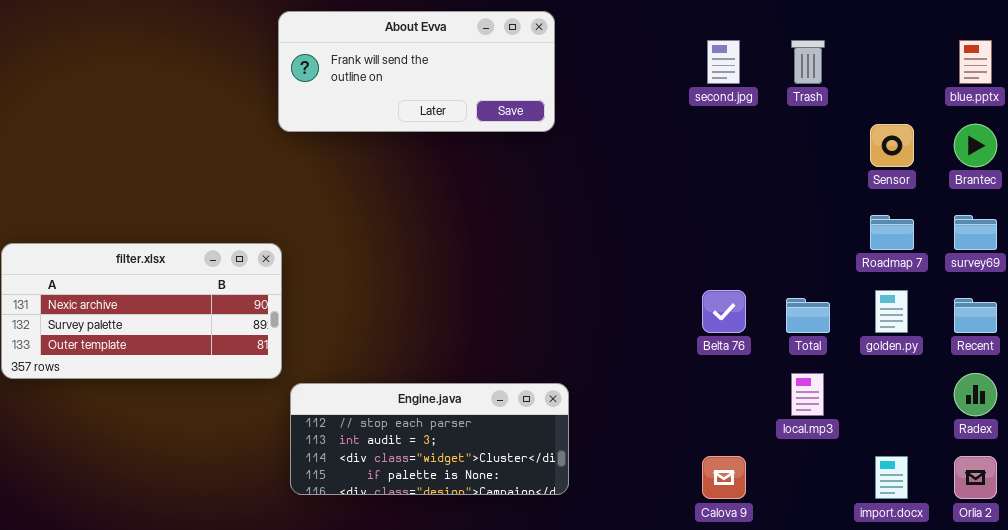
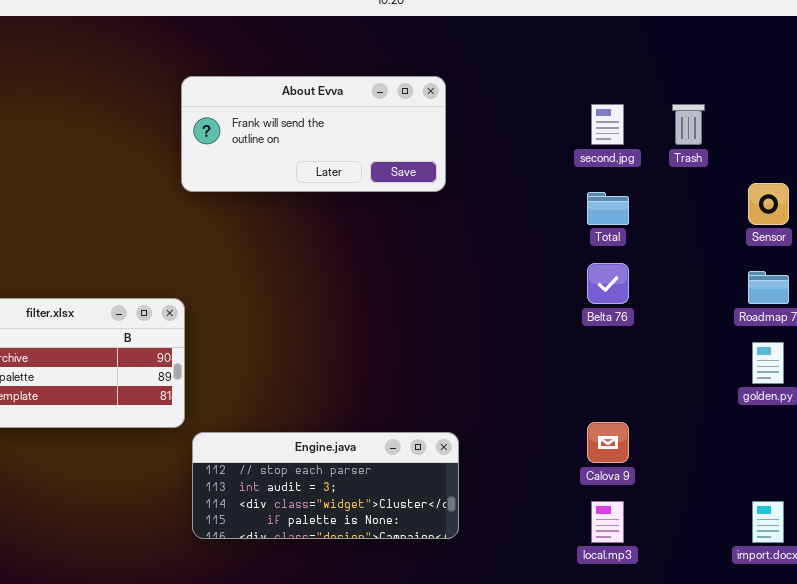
Belta 76: [702,290,746,333] -> [587,263,629,304], moved
Total: [786,298,830,333] -> [587,192,629,225], moved
local.mp3: [791,373,824,416] -> [591,501,624,543], moved
Calova 9: [702,456,746,499] -> [587,422,629,463], moved

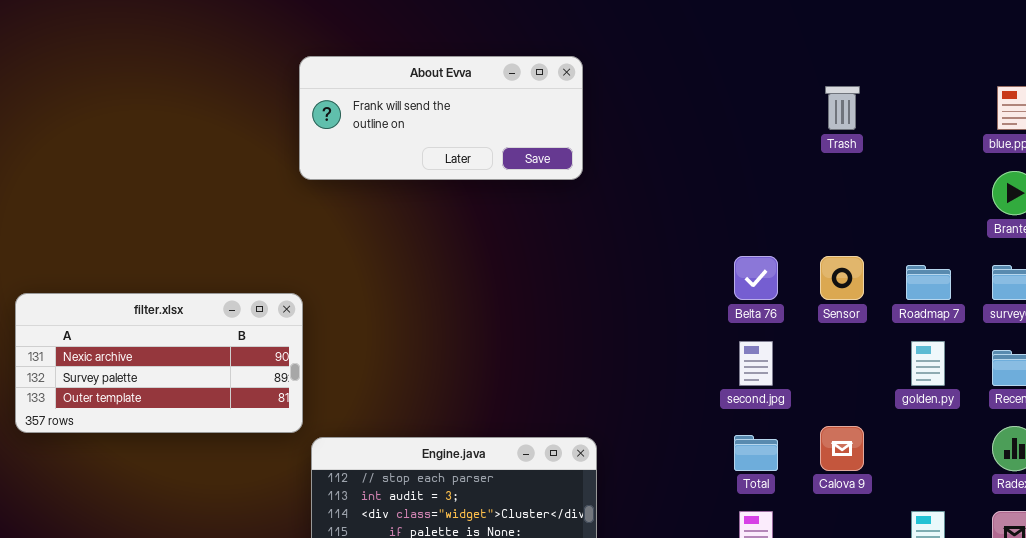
second.jpg: [591,104,624,145] -> [739,341,773,386], moved
Sensor: [748,183,789,225] -> [820,256,864,300], moved
Total: [587,192,629,225] -> [734,435,778,471], moved
Calova 9: [587,422,629,463] -> [820,426,864,471], moved

